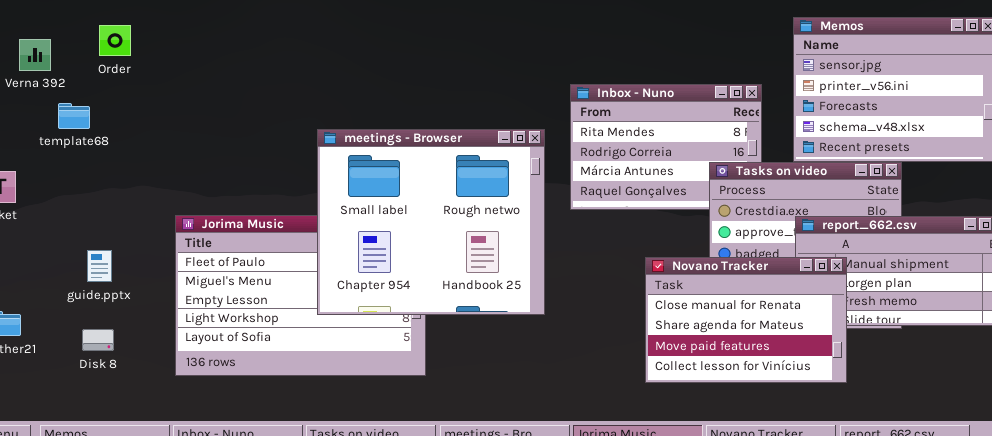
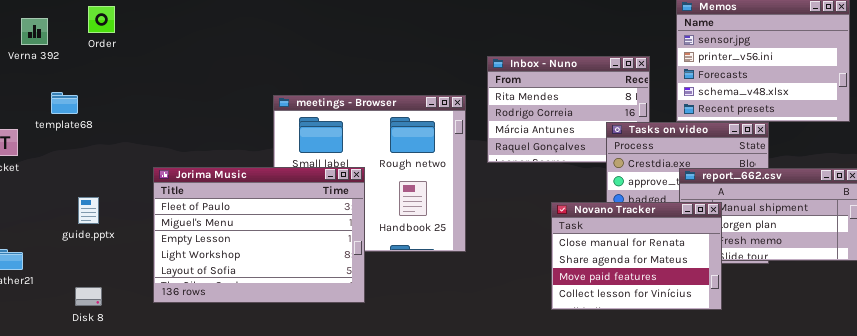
template68: [58,103,90,129] -> [51,92,78,114], moved
Jorima Music: [175,215,426,376] -> [153,167,365,303], raised
Disk 8: [82,329,114,351] -> [75,287,102,306], moved

